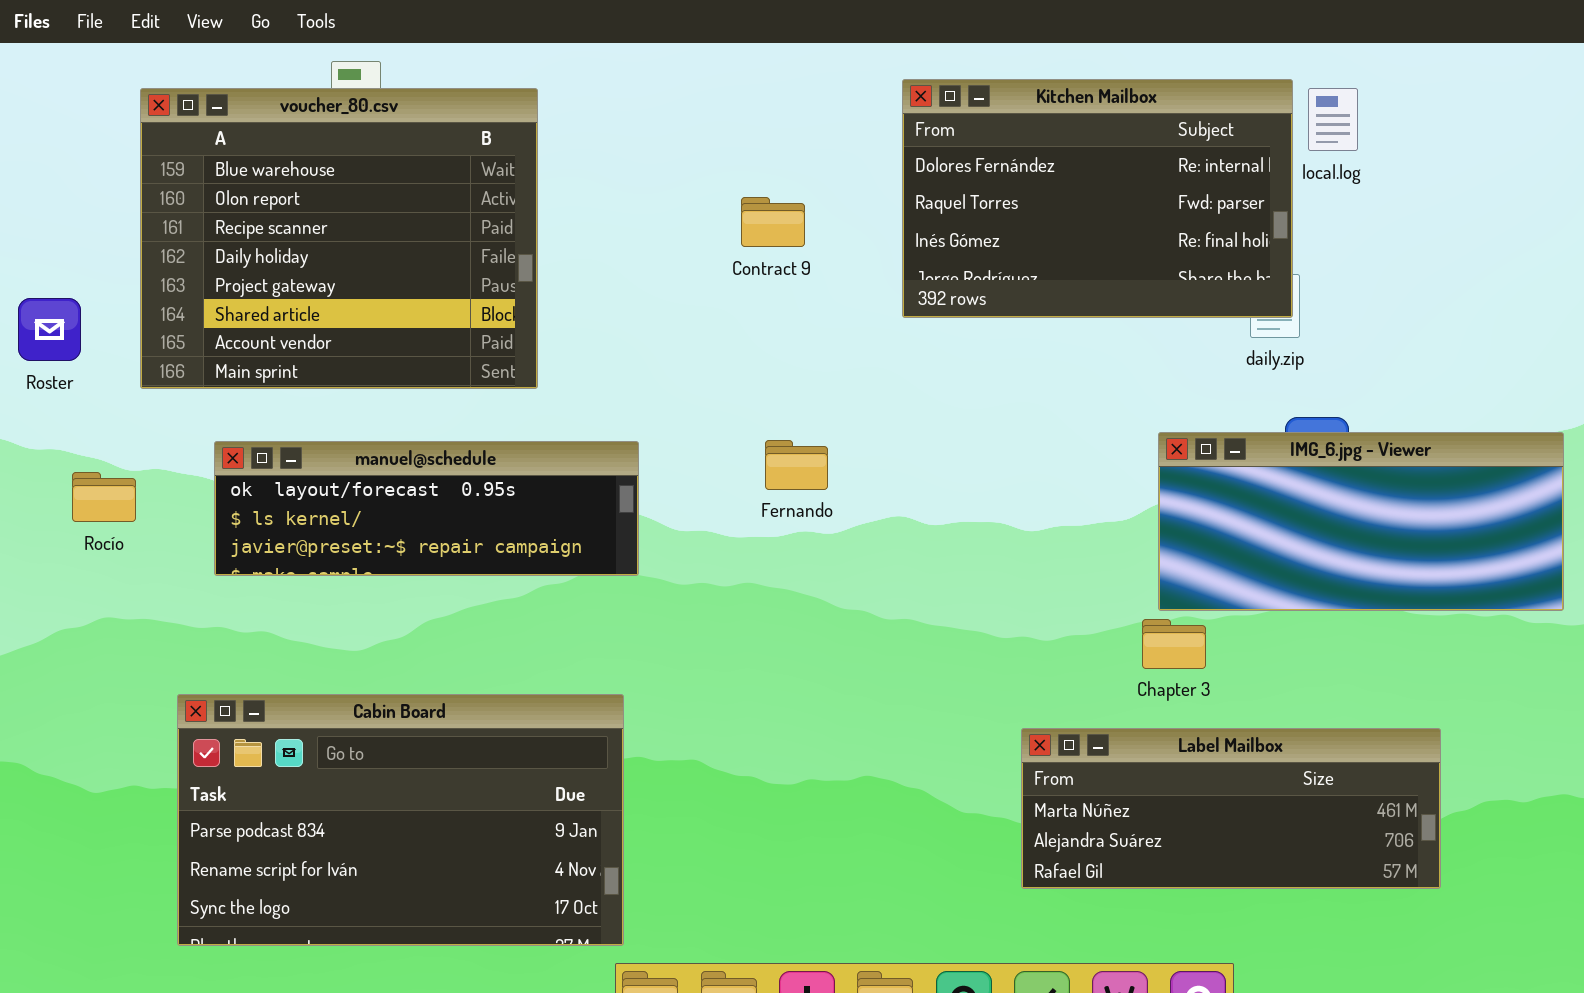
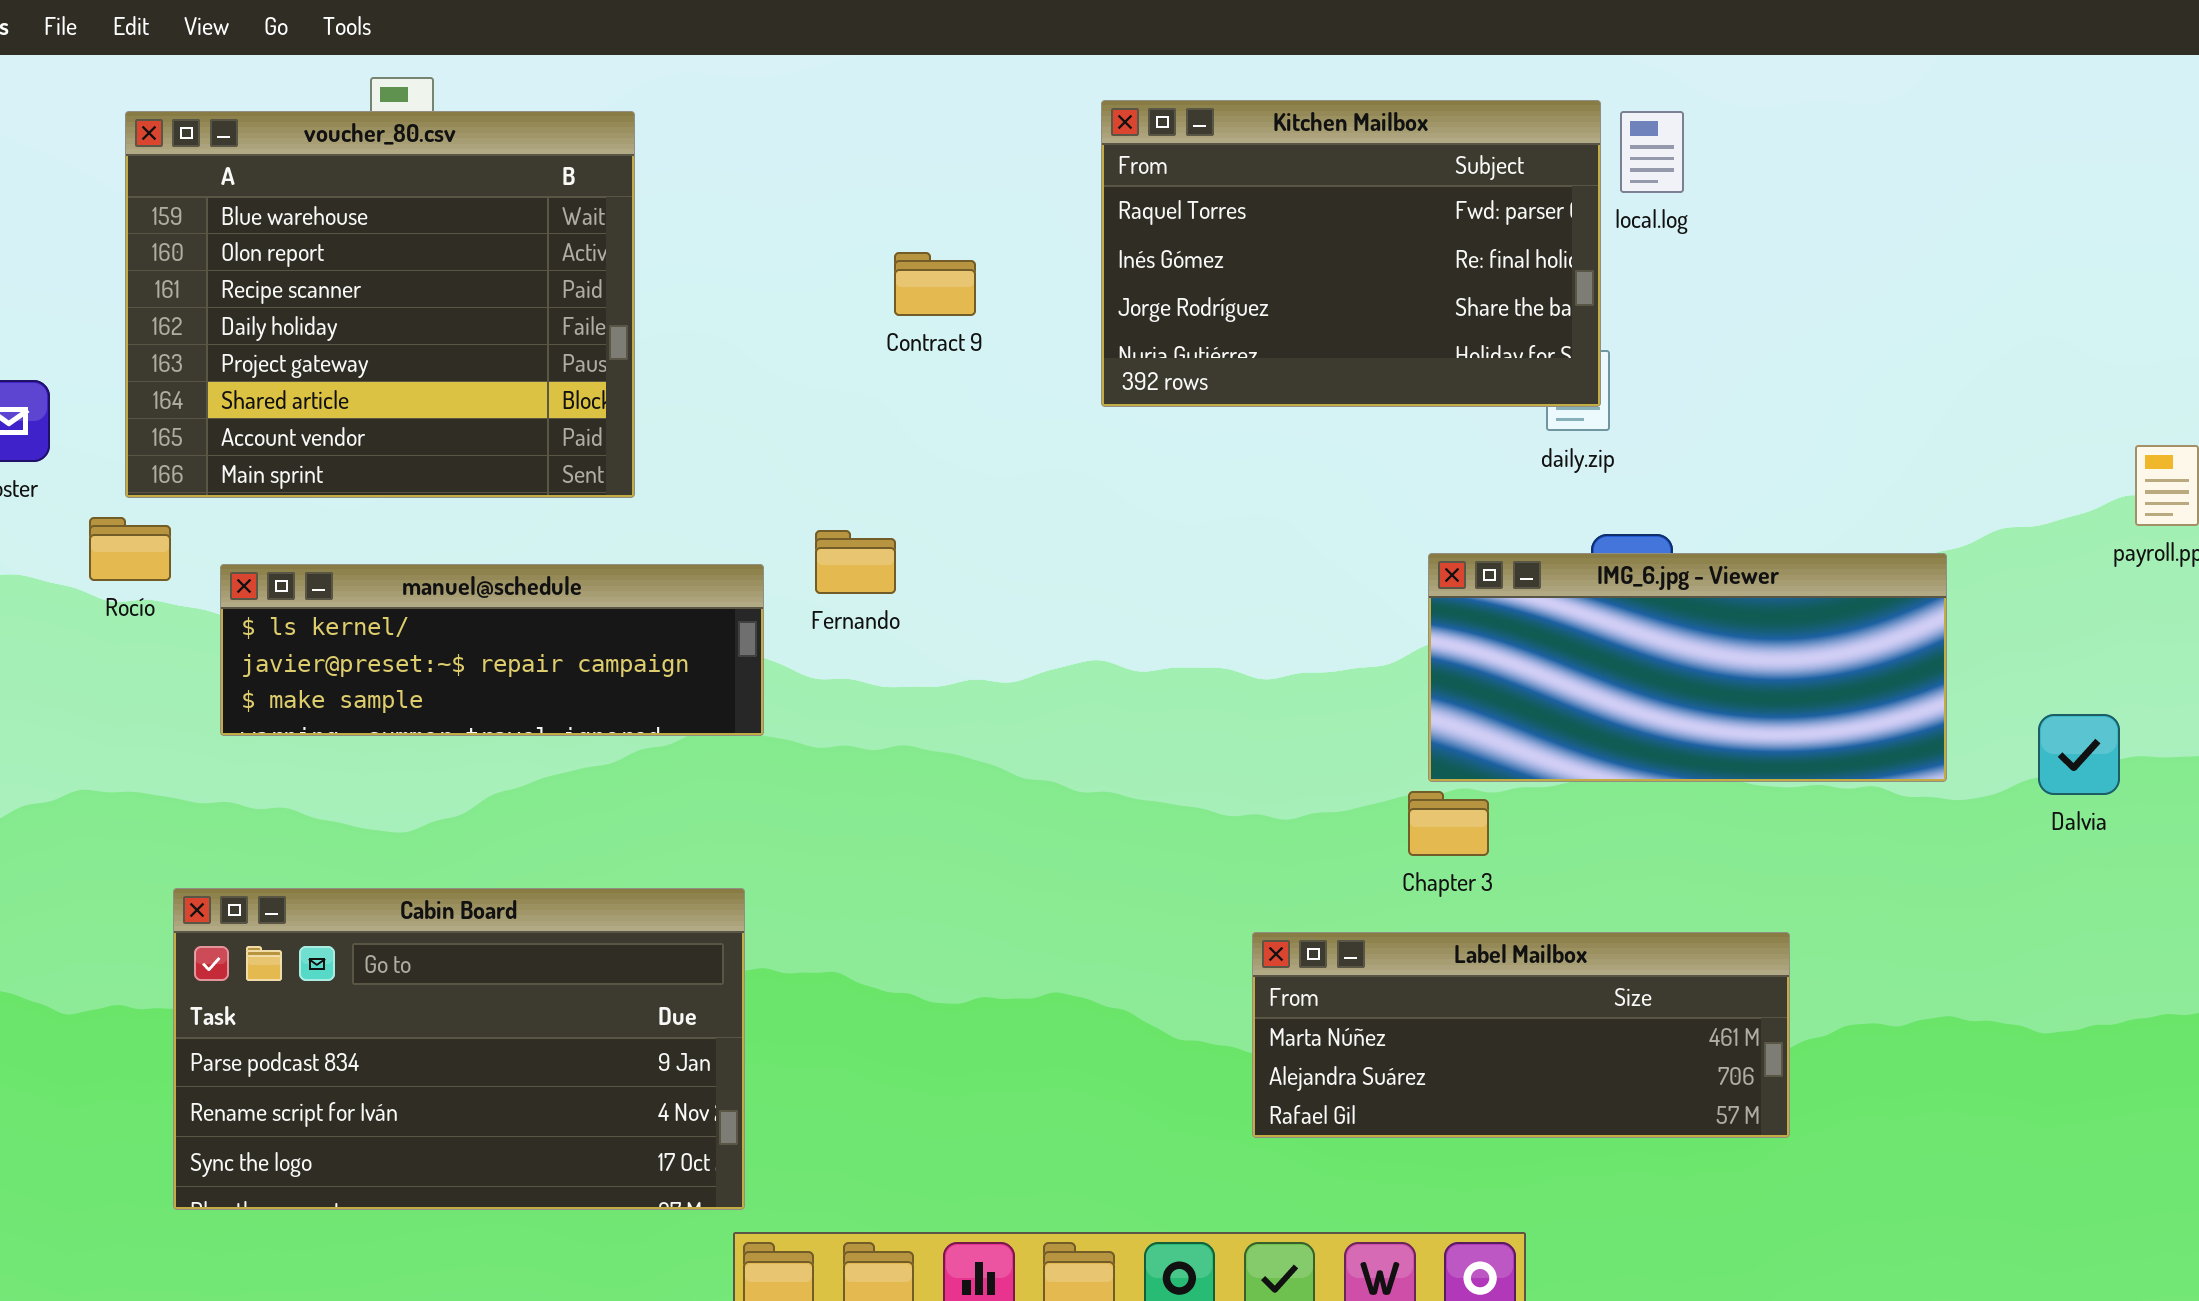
Kitchen Mailbox: [902,79,1293,318] -> [1101,100,1601,407], scrolled down 1 row
Fernando: [765,440,828,490] -> [815,530,896,594], moved
manuel@schedule: [214,441,639,576] -> [220,564,764,736], scrolled down 1 row
Rocío: [72,472,136,522] -> [89,517,171,581], moved

